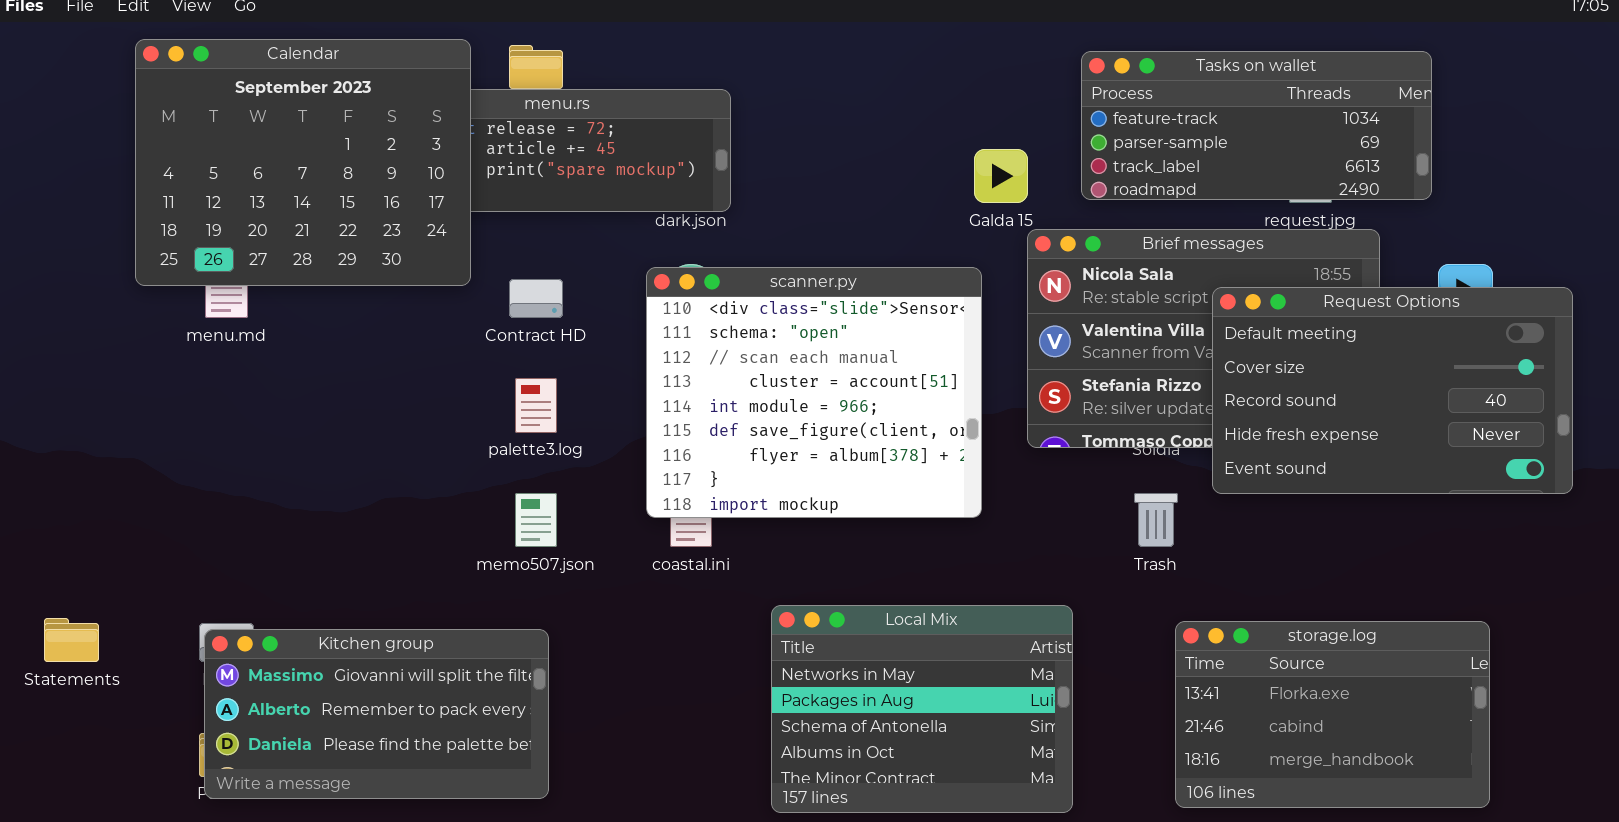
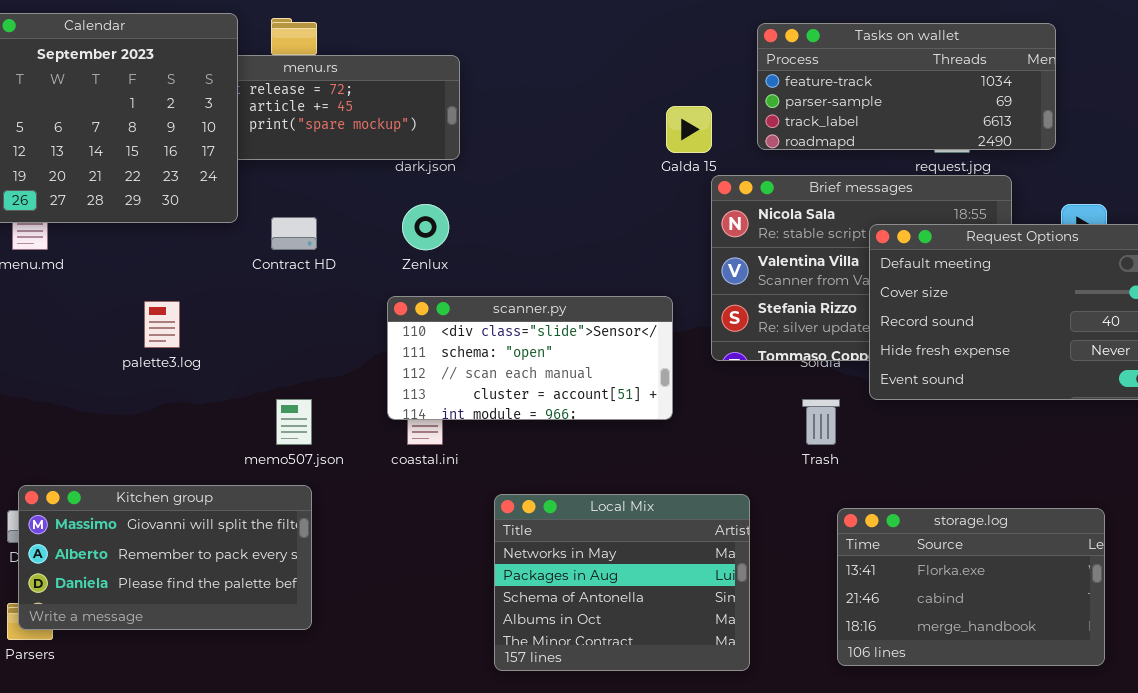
scanner.py: [646,267,982,518] -> [387,296,673,420], resized
palette3.log: [515,378,557,433] -> [144,301,180,348], moved
Kitchen group: [204,629,549,799] -> [18,485,312,630], moved

